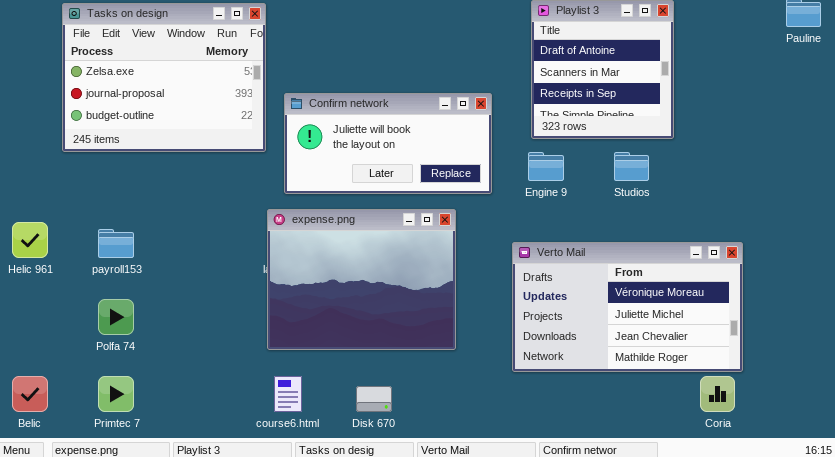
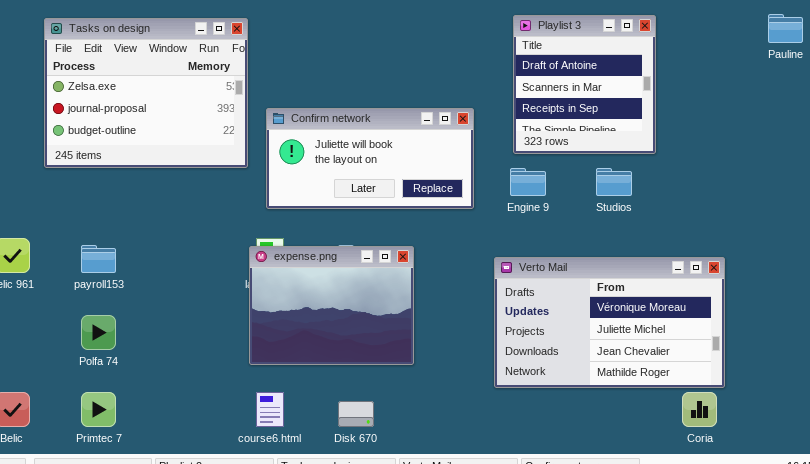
expense.png: [267,209,456,350] -> [249,246,414,365], resized

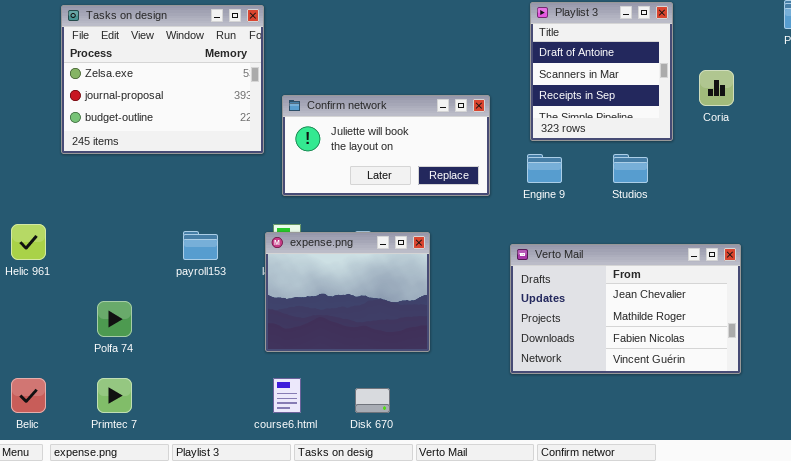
payroll153: [81,245,116,273] -> [183,231,218,260], moved
Verto Mail: [494,257,725,388] -> [510,244,741,374], scrolled down 2 rows
Coria: [682,392,717,427] -> [699,70,734,106], moved

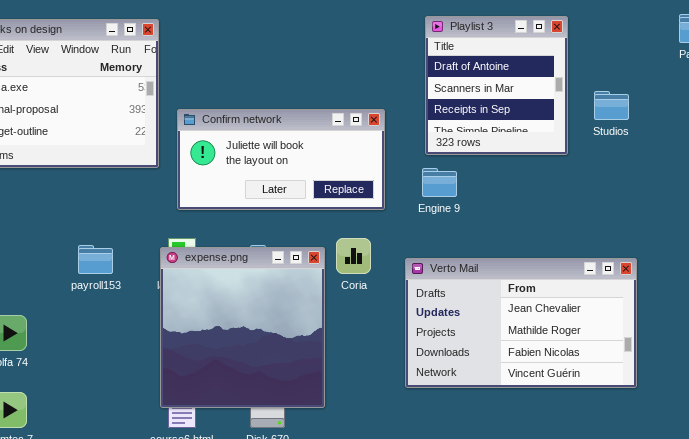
Coria: [699,70,734,106] -> [336,238,371,274], moved
Studios: [613,154,648,183] -> [594,91,629,120], moved
expense.png: [265,232,430,352] -> [160,247,325,408], resized

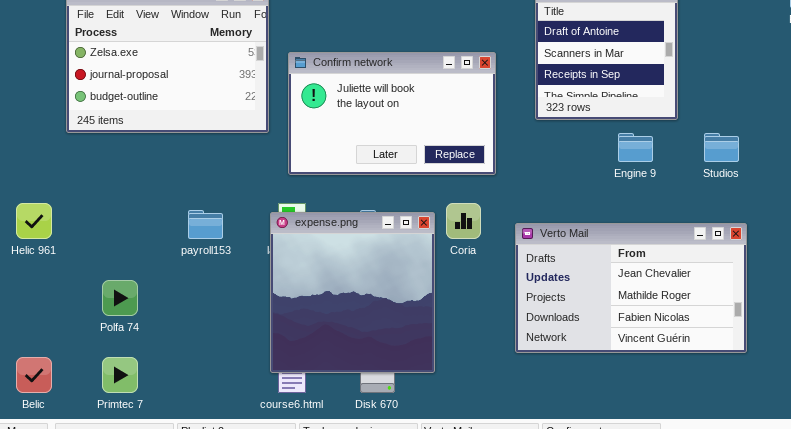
Studios: [594,91,629,120] -> [704,133,739,162], moved
Confirm network: [177,109,385,210] -> [288,52,496,175], resized
Engine 9: [422,168,457,197] -> [618,133,653,162], moved

